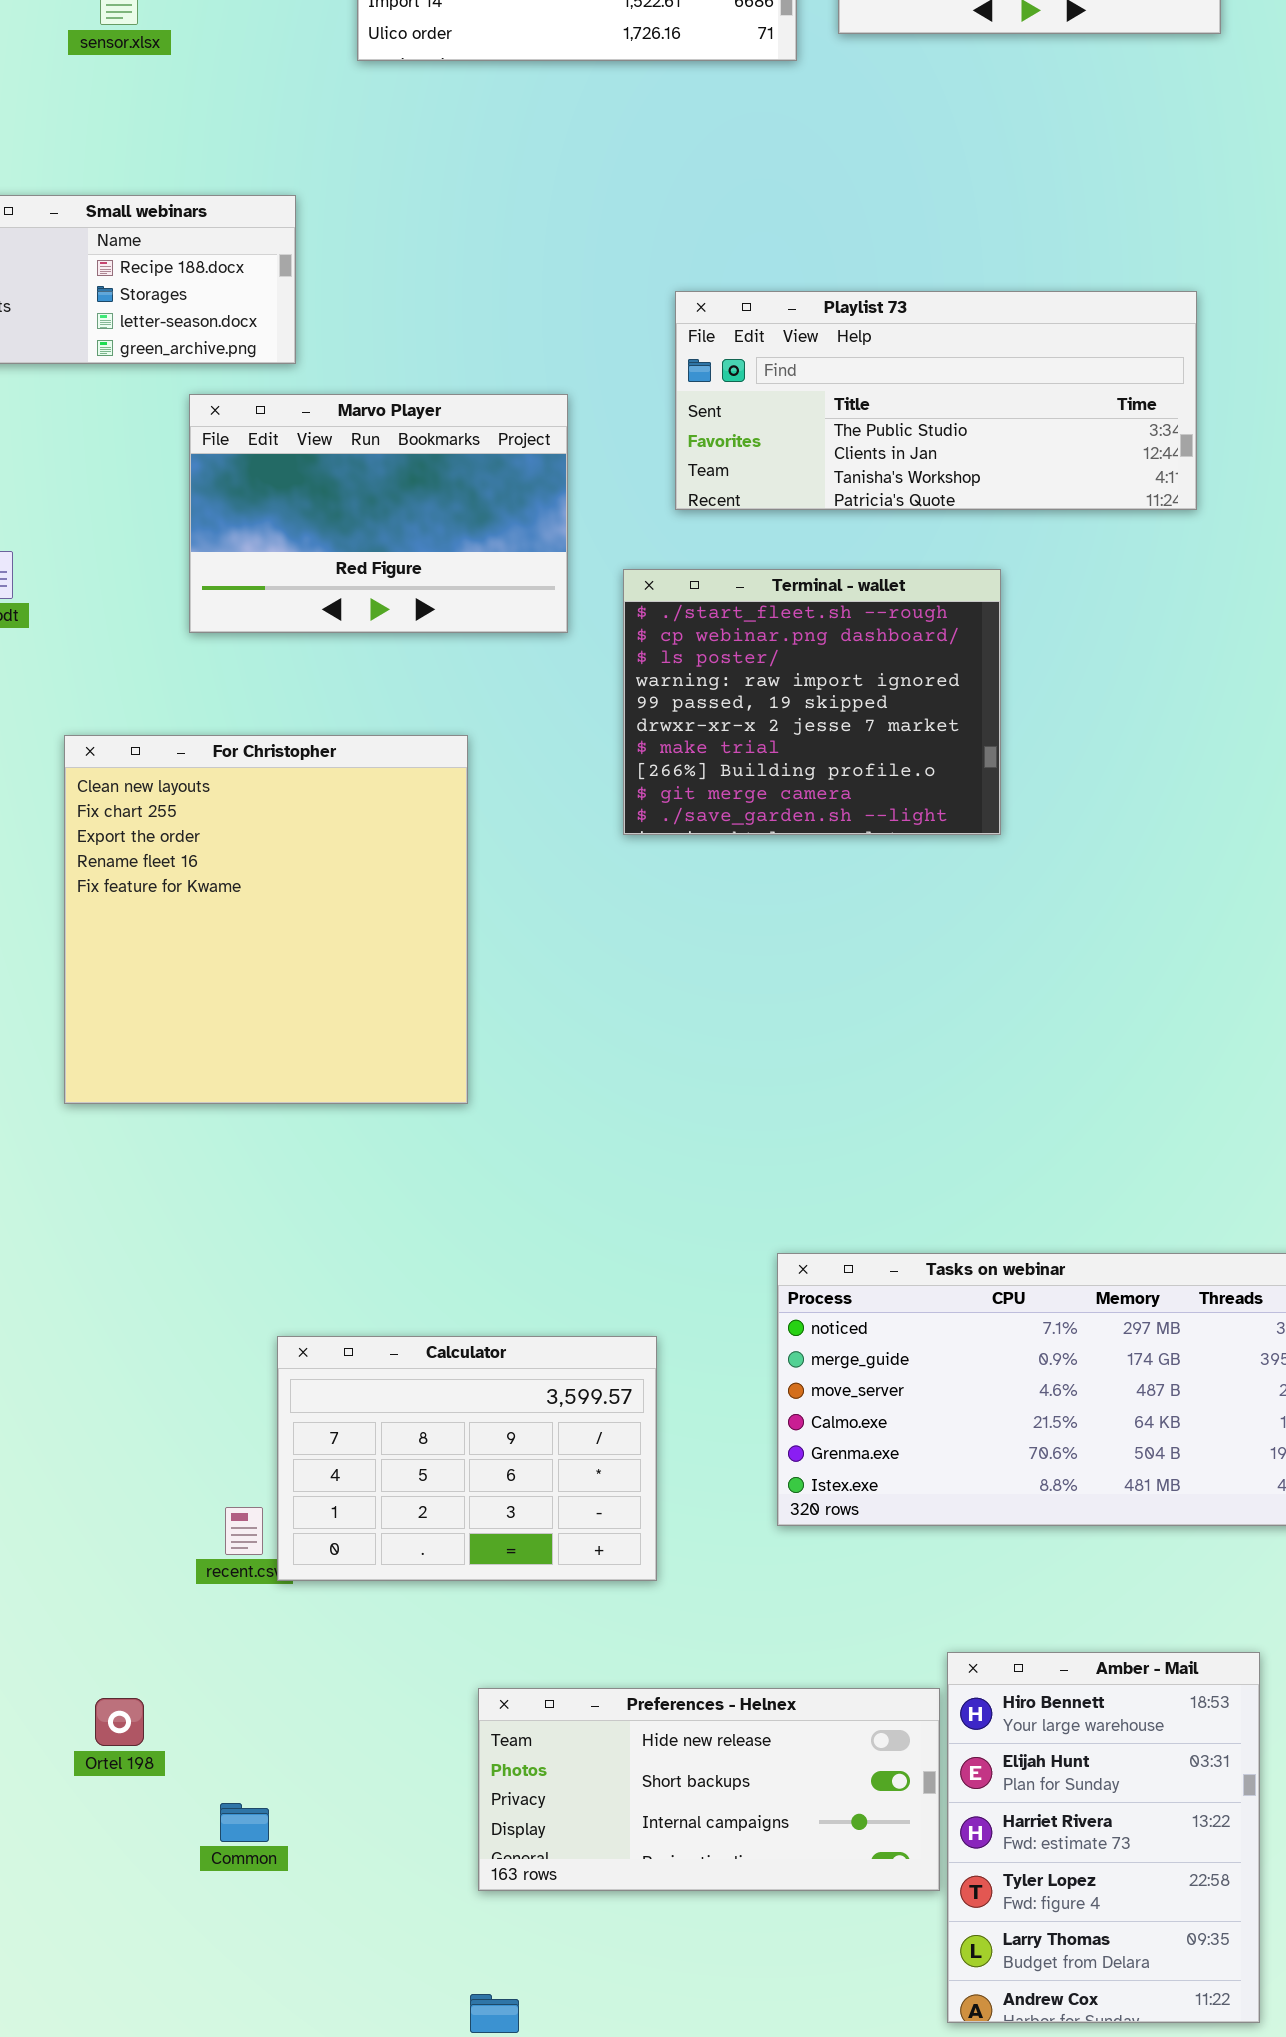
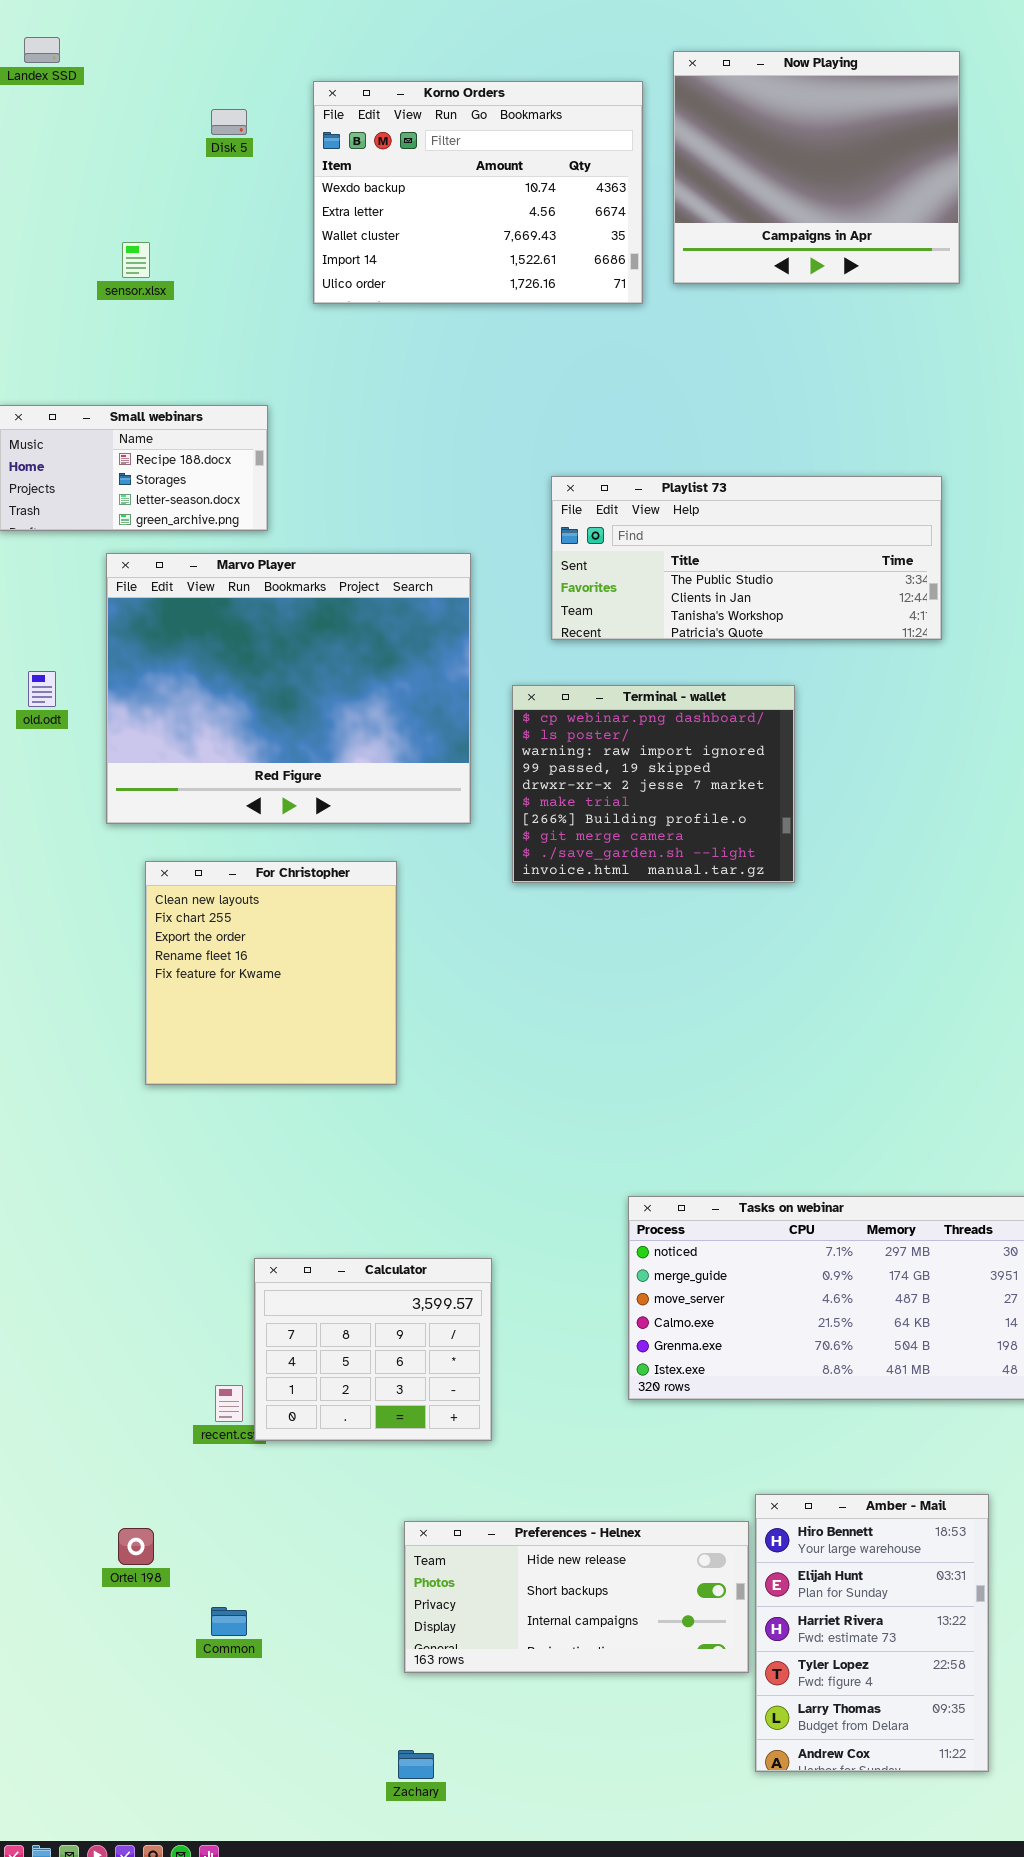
Marvo Player: [189,394,568,633] -> [106,553,471,824], resized
Terminal - wallet: [623,569,1001,835] -> [512,685,795,883], scrolled down 1 row
For Christopher: [64,735,468,1104] -> [145,861,397,1085], resized
Calculator: [277,1336,657,1581] -> [254,1258,492,1441], resized

